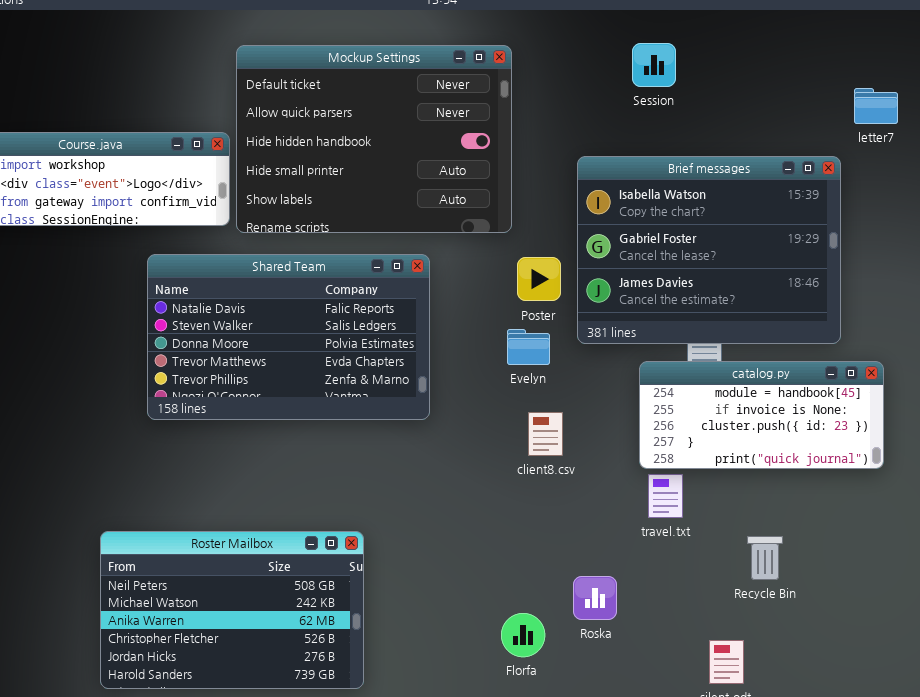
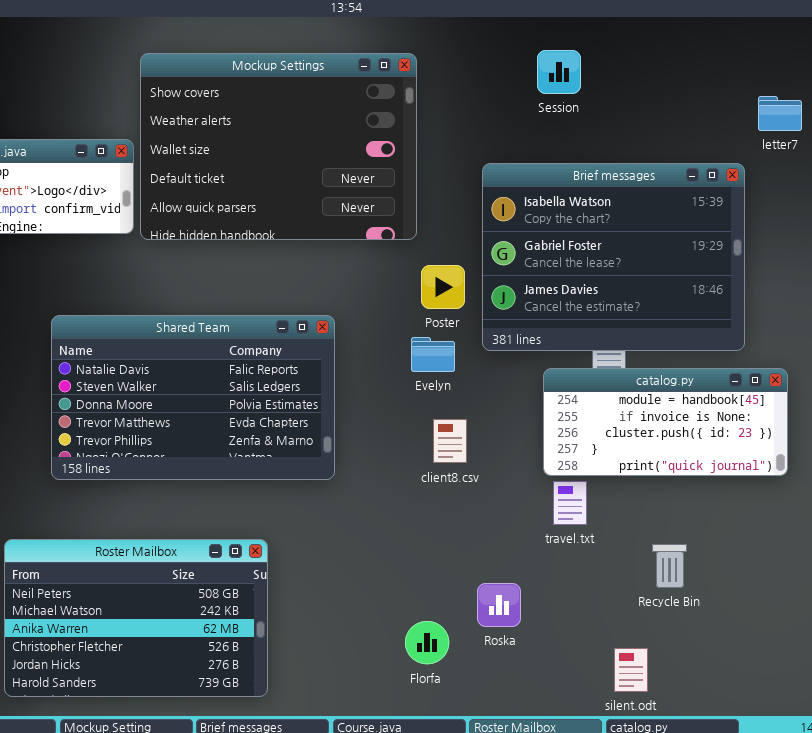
Mockup Settings: [236,45,512,233] -> [140,53,417,240], scrolled up 3 rows
Shared Team: [147,254,430,420] -> [51,315,335,480], moved

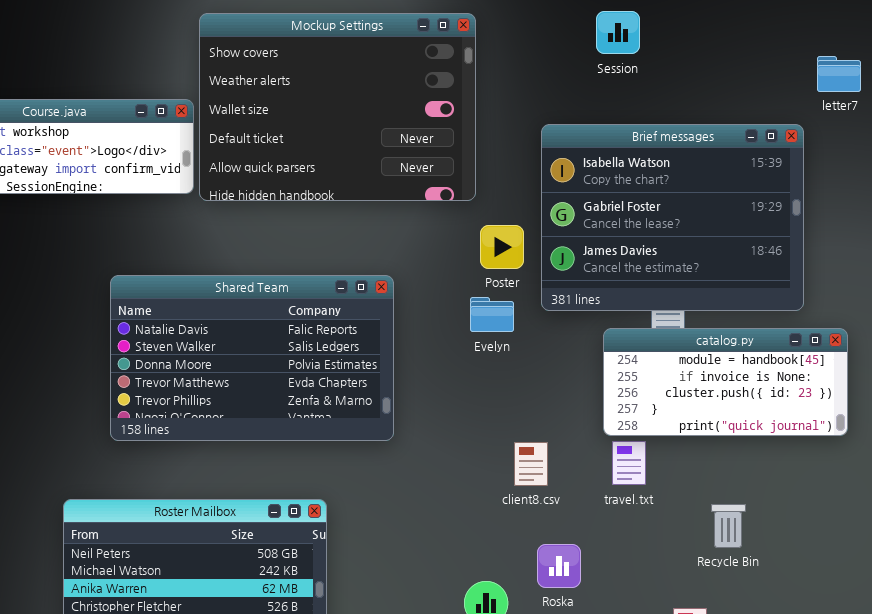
client8.csv: [433,419,467,463] -> [514,442,548,486], moved

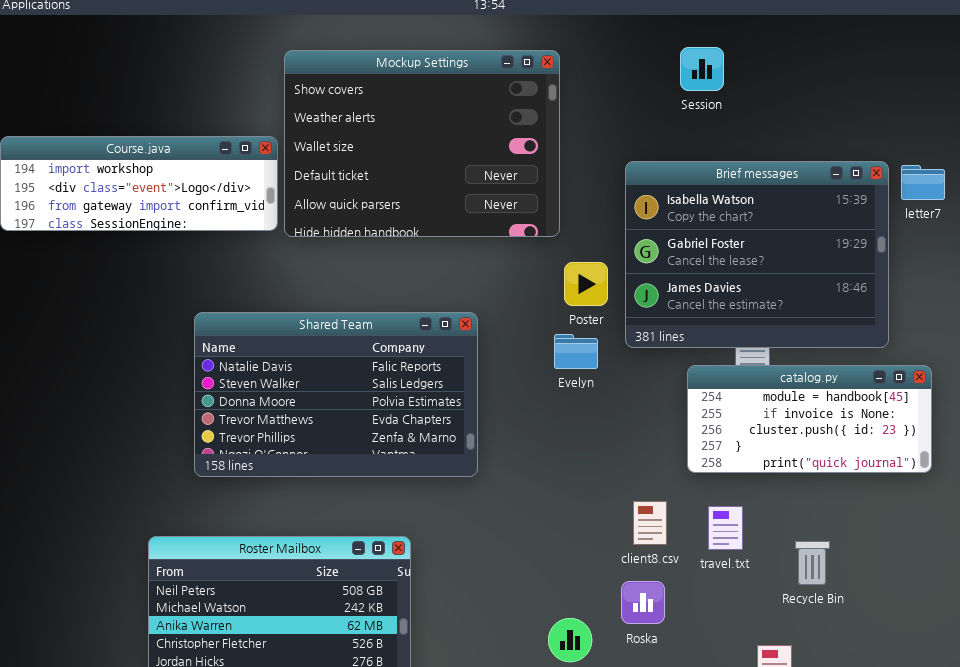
letter7: [817,56,861,92] -> [901,165,945,200], moved
travel.txt: [612,441,646,485] -> [708,506,743,550], moved
client8.csv: [514,442,548,486] -> [633,501,667,545], moved

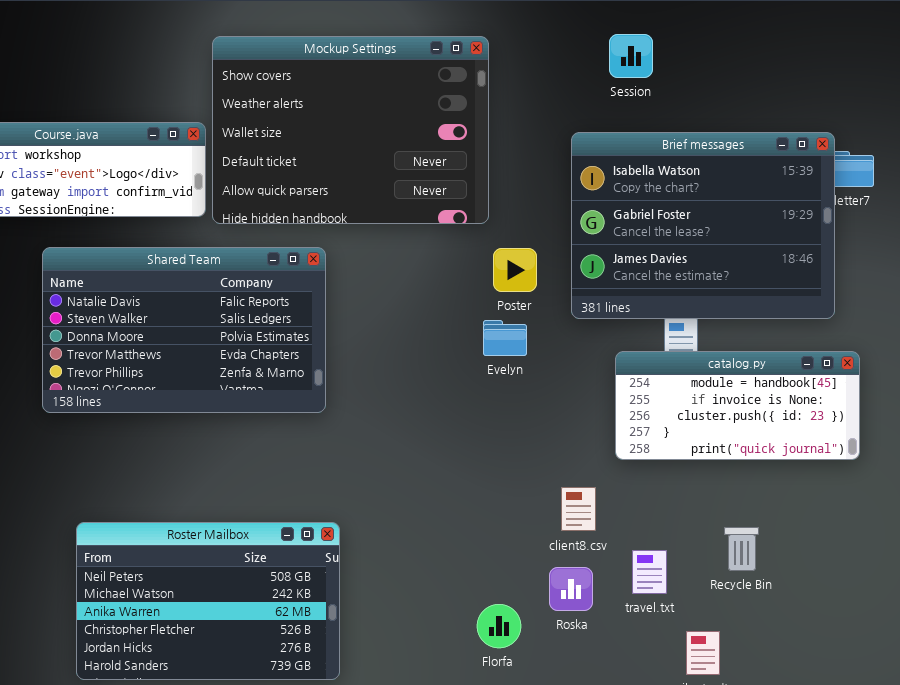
Brief messages: [625,161,889,348] -> [571,132,835,319], moved
Shared Team: [194,312,478,477] -> [42,247,326,413], moved
travel.txt: [708,506,743,550] -> [632,550,667,594], moved

